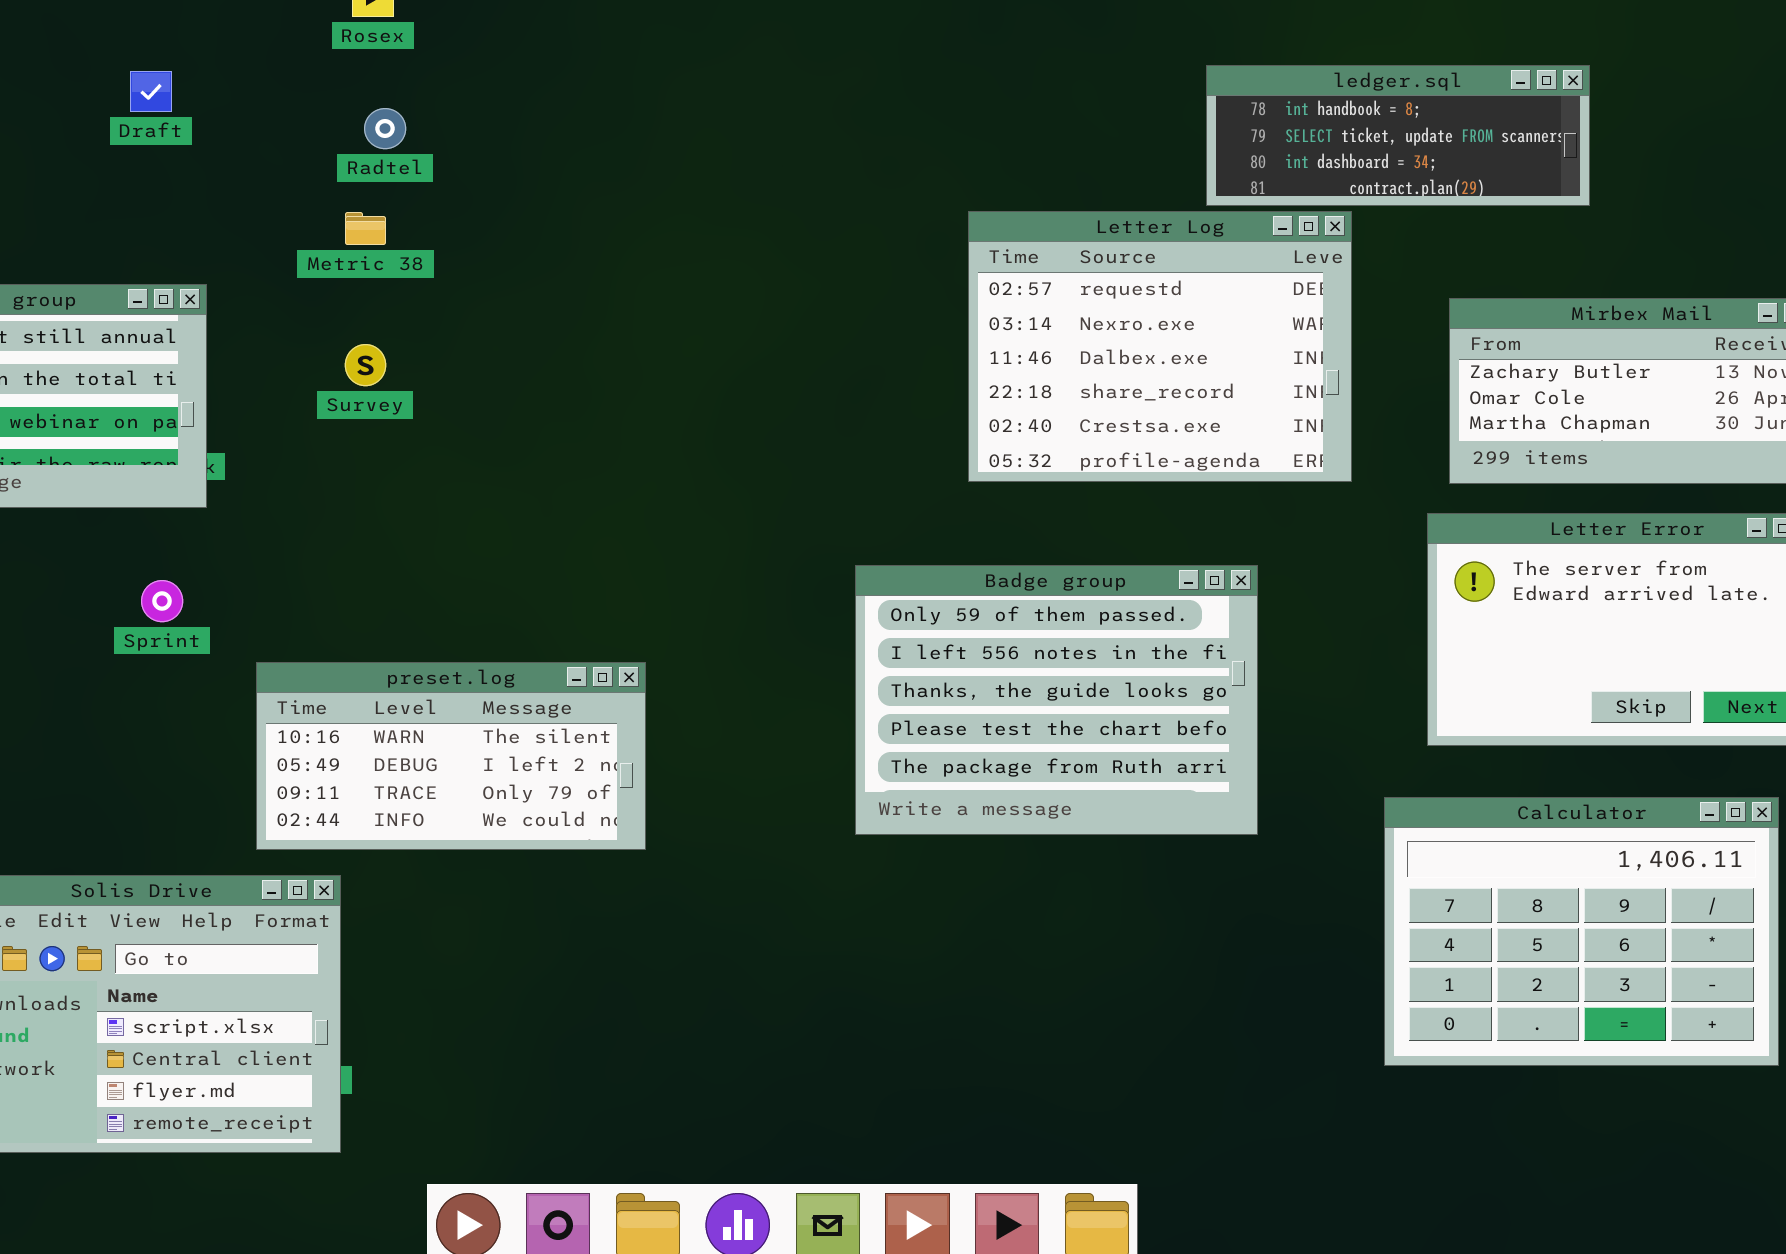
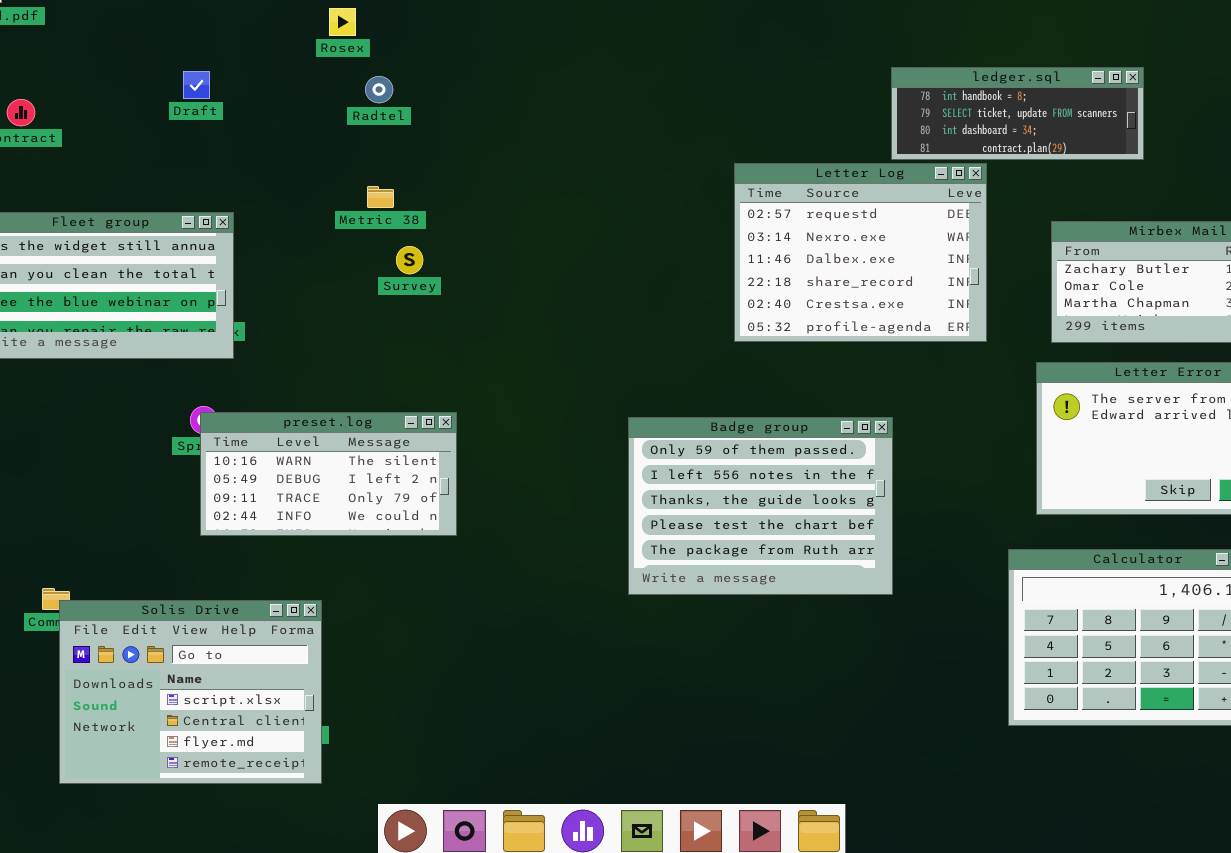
Radtel: [364,108,406,149] -> [365,76,393,103], moved
Metric 38: [345,212,386,245] -> [367,186,394,208], moved
Survey: [345,344,386,386] -> [396,246,423,274], moved
Badge group: [855,565,1258,835] -> [628,417,893,595], moved
preset.log: [256,662,646,850] -> [200,412,457,536], moved

